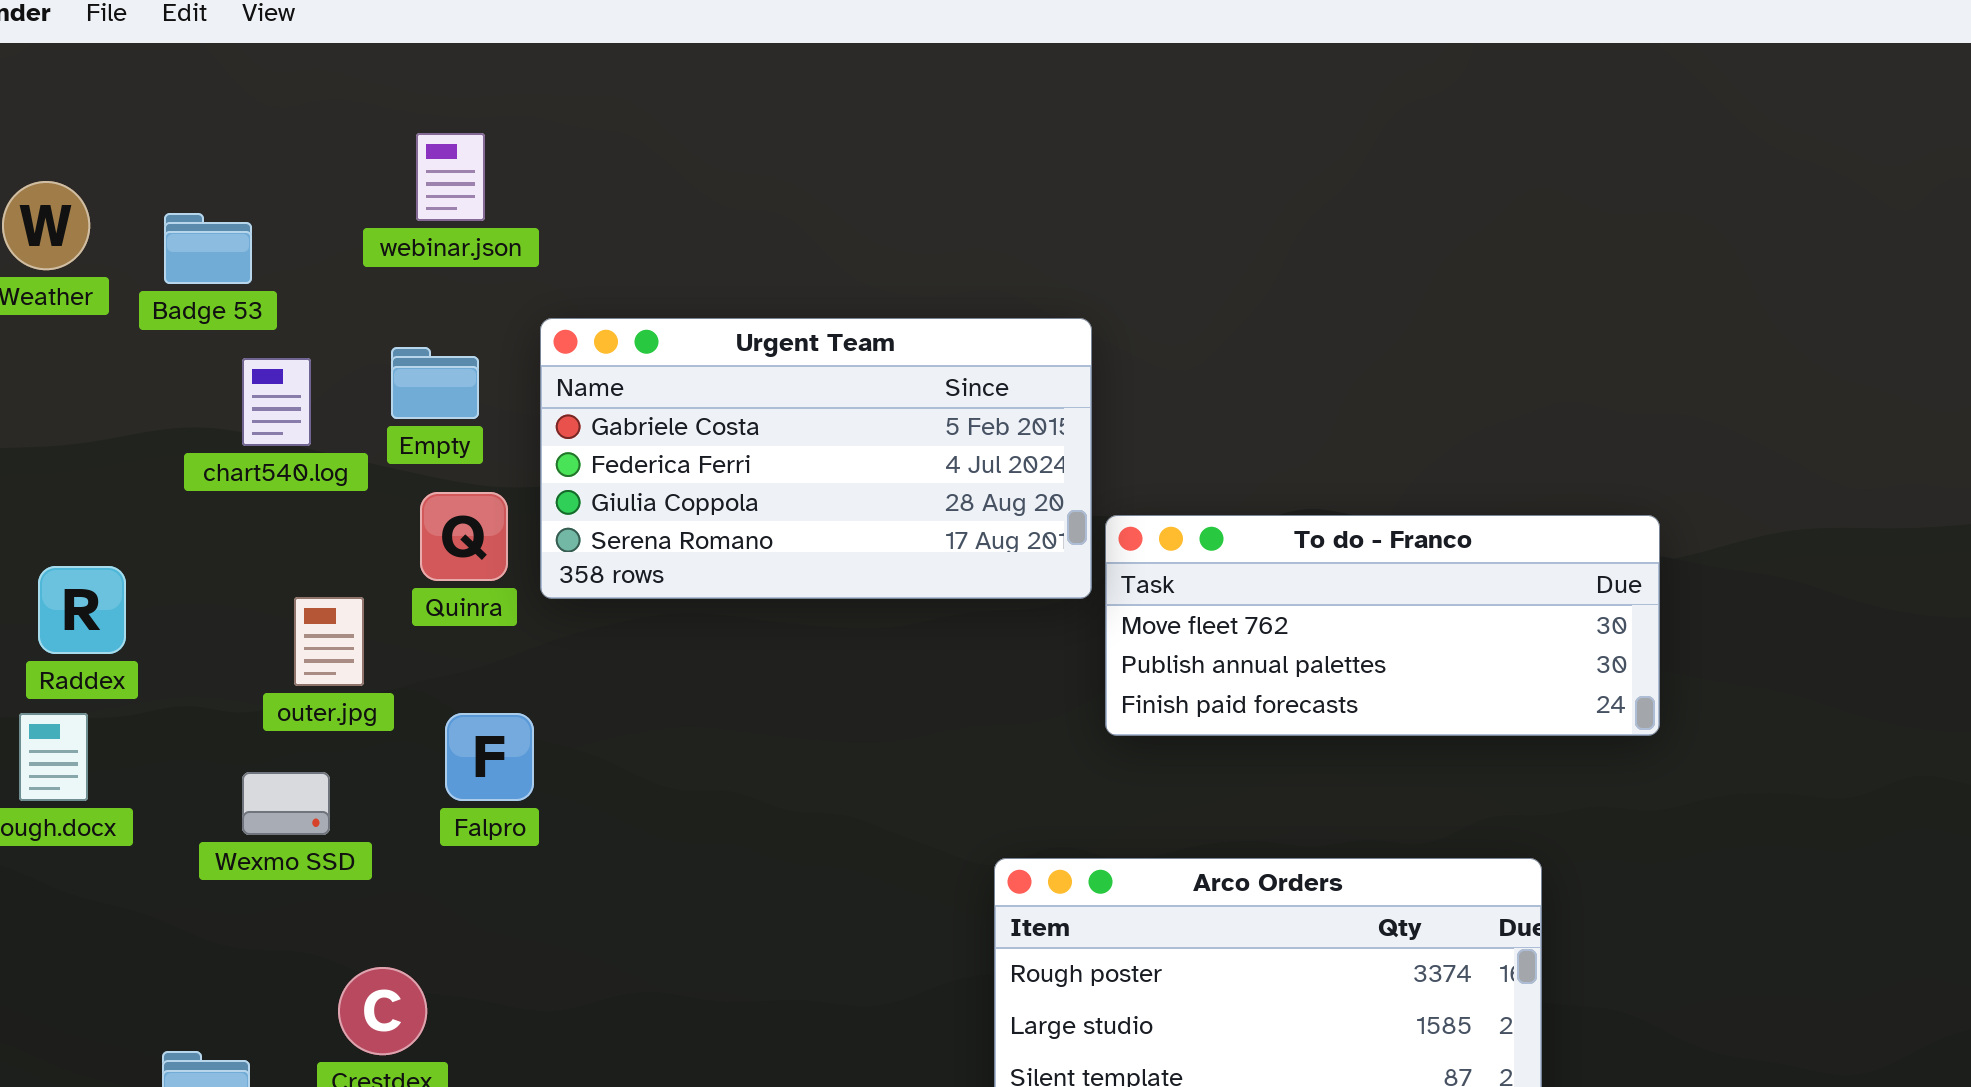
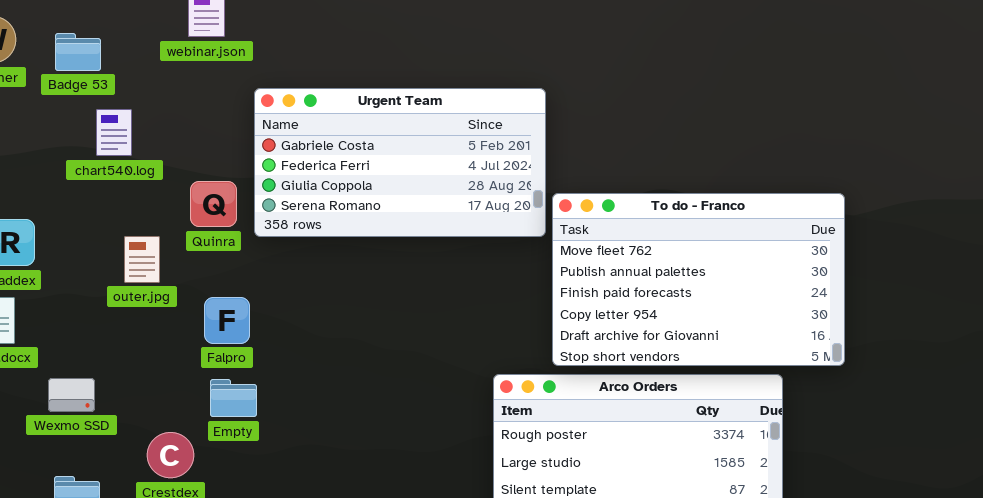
Empty: [391,347,479,419] -> [210,379,257,417], moved
To do - Franco: [1105,515,1660,736] -> [552,193,845,366], resized
Wexmo SSD: [242,772,330,835] -> [48,378,95,412], moved

